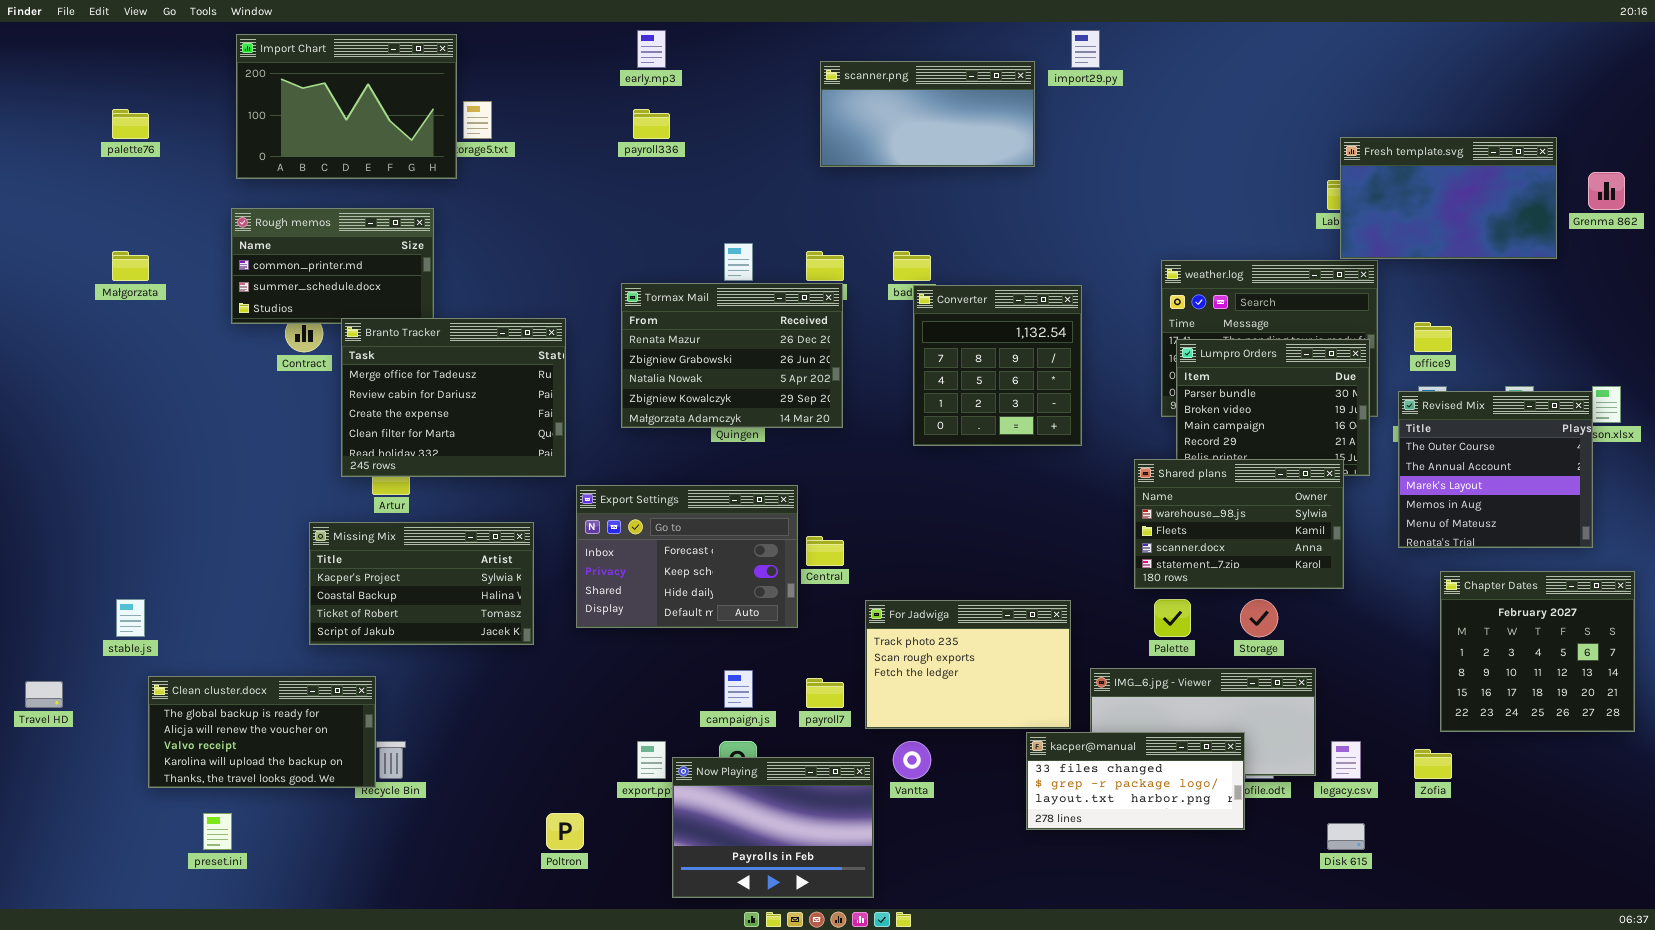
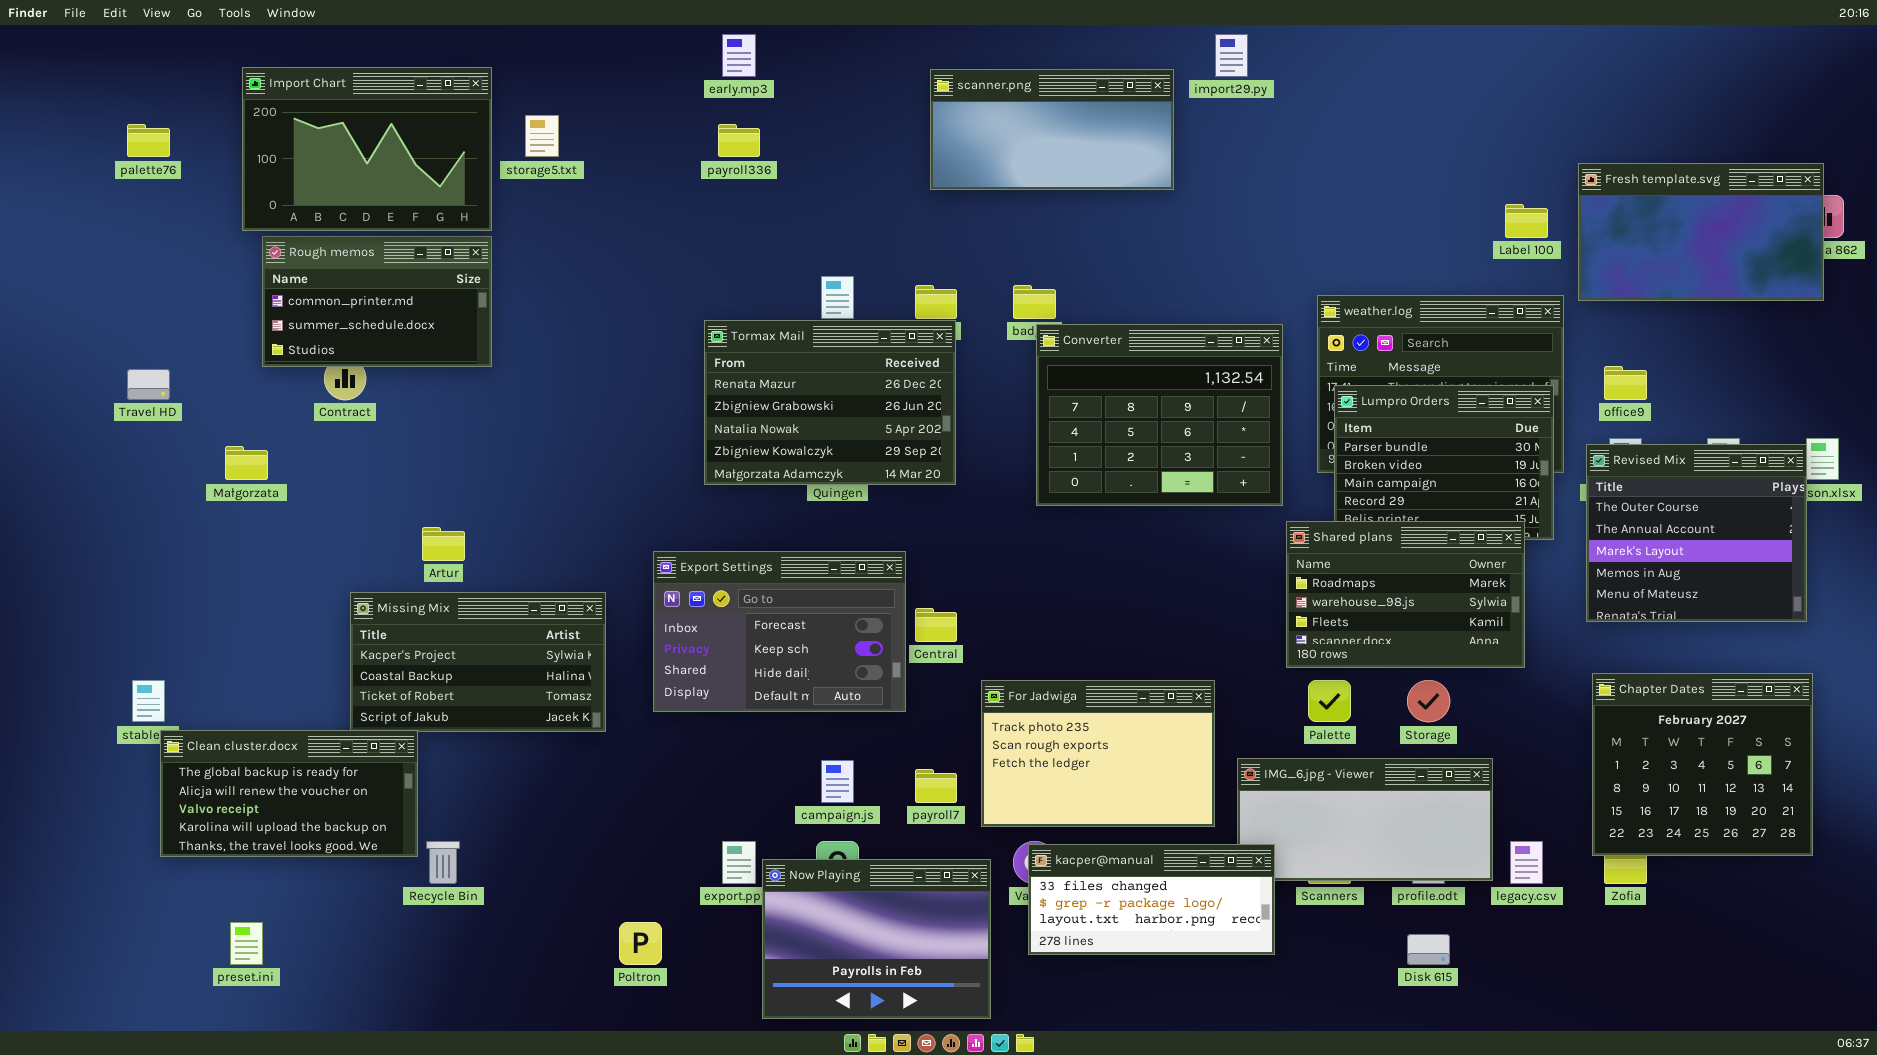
Import Chart: [236,34,457,179] -> [242,67,492,231], moved
Fresh template.svg: [1340,137,1557,259] -> [1578,163,1824,301], moved
Małgorzata: [112,251,149,281] -> [225,446,268,480], moved
Converter: [913,285,1082,446] -> [1036,324,1283,506], resized
Branto Tracker: [341,318,566,477] -> none, closed
Shared plans: [1134,459,1344,589] -> [1286,521,1525,668], scrolled up 1 row
Chapter Dates: [1440,571,1635,732] -> [1592,673,1813,856], moved
Clean cluster.docx: [148,676,376,788] -> [160,730,418,857], moved
Travel HD: [25,681,63,708] -> [127,369,170,400], moved
kacper@manual: [1026,732,1245,830] -> [1028,844,1275,955], moved
Disk 615: [1327,823,1365,850] -> [1407,934,1450,965], moved

